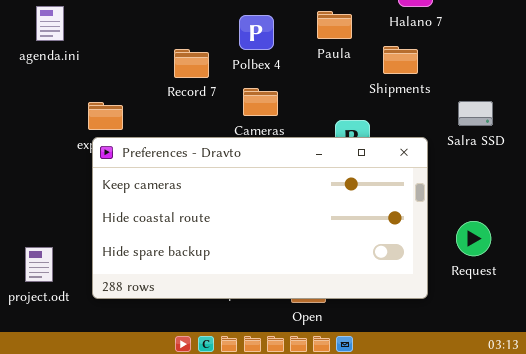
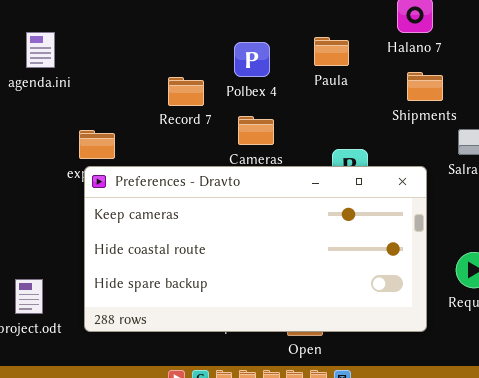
Shipments: [383,46,418,74] -> [407,72,443,101], moved

